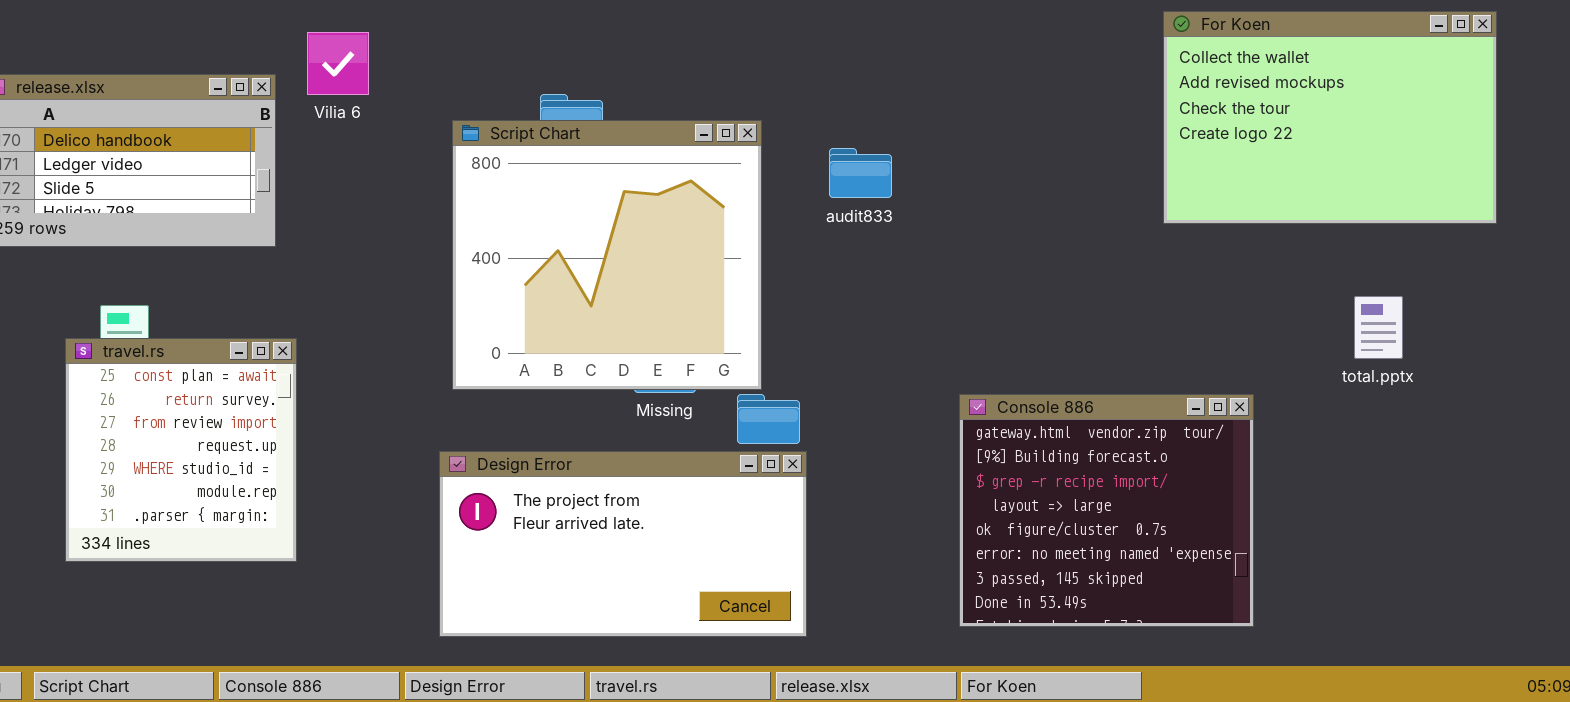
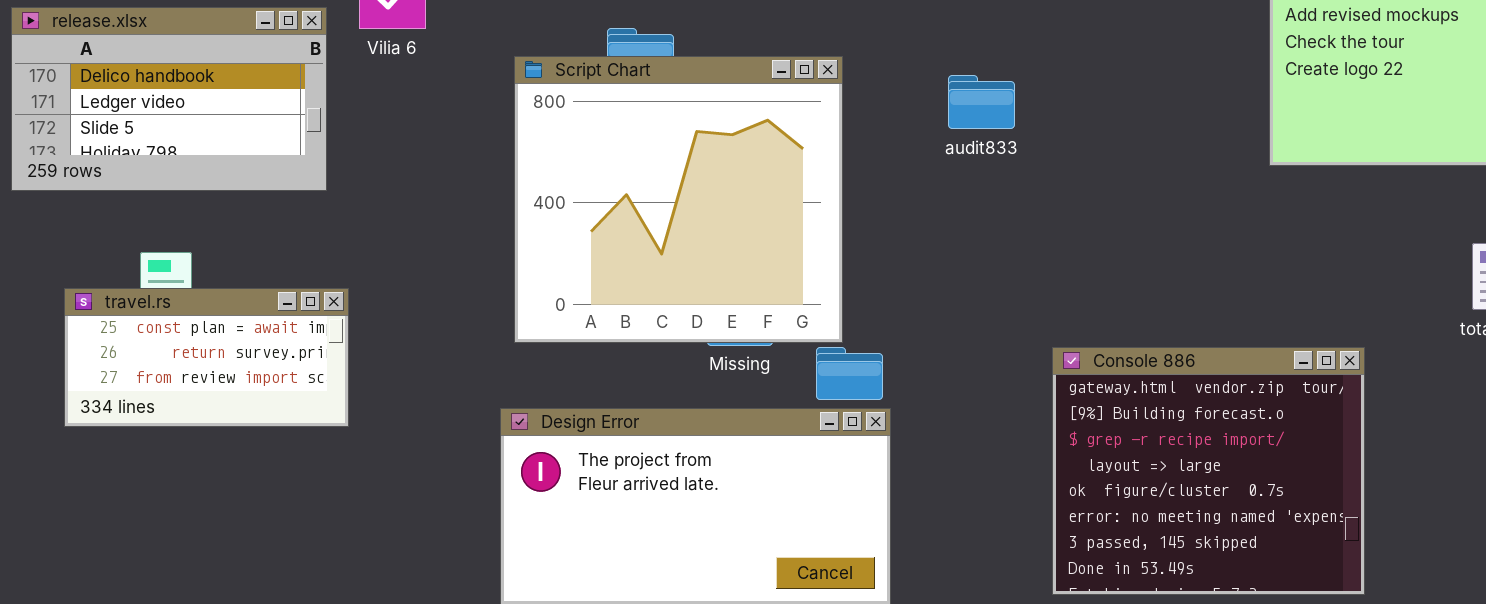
audit833: [829,148,892,198] -> [948,75,1015,129], moved
travel.rs: [65,338,297,562] -> [64,288,349,427], resized

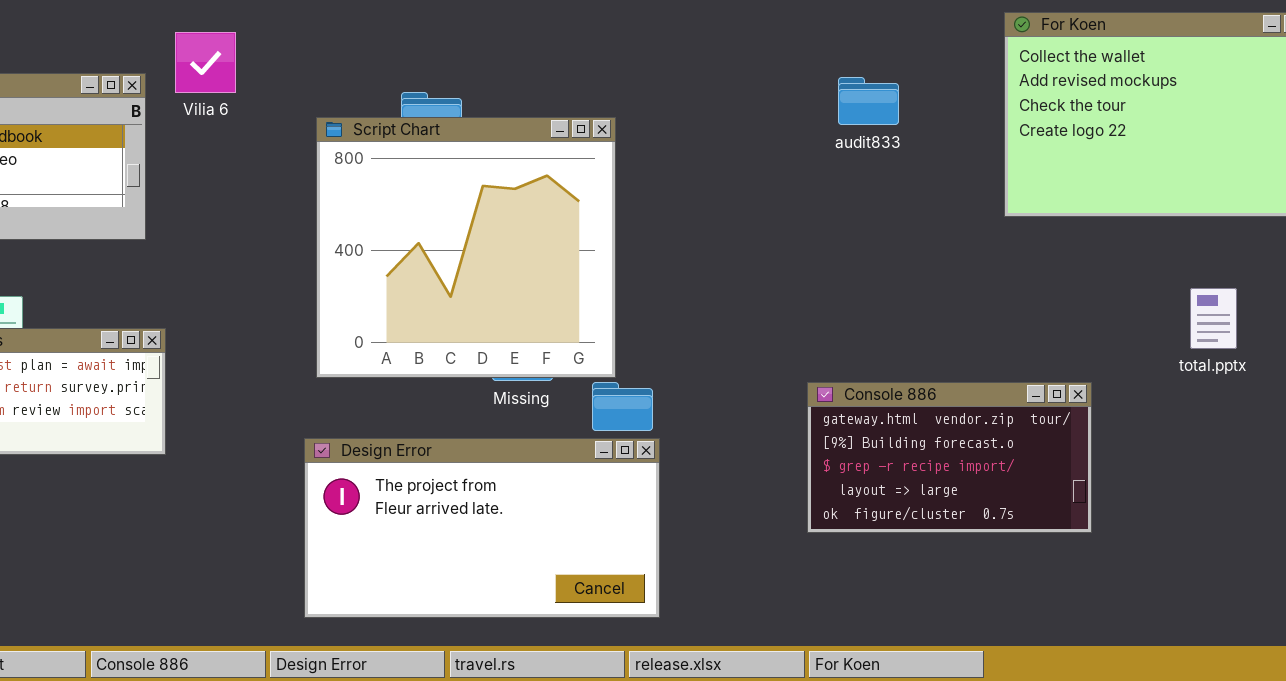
audit833: [948,75,1015,129] -> [838,77,899,125], moved
Console 886: [1052,347,1365,595] -> [807,382,1092,533], resized

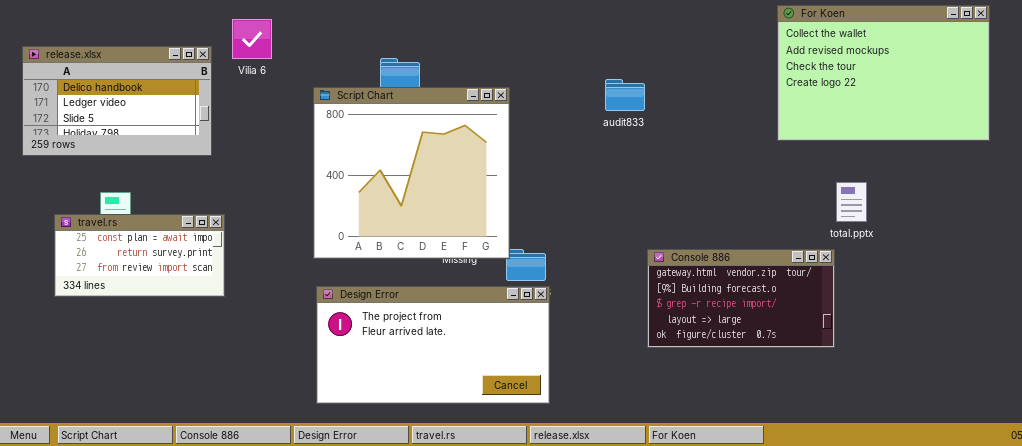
audit833: [838,77,899,125] -> [605,79,645,111], moved
Script Chart: [316,117,616,378] -> [313,87,510,259], moved
total.pptx: [1190,288,1237,349] -> [836,182,867,222], moved

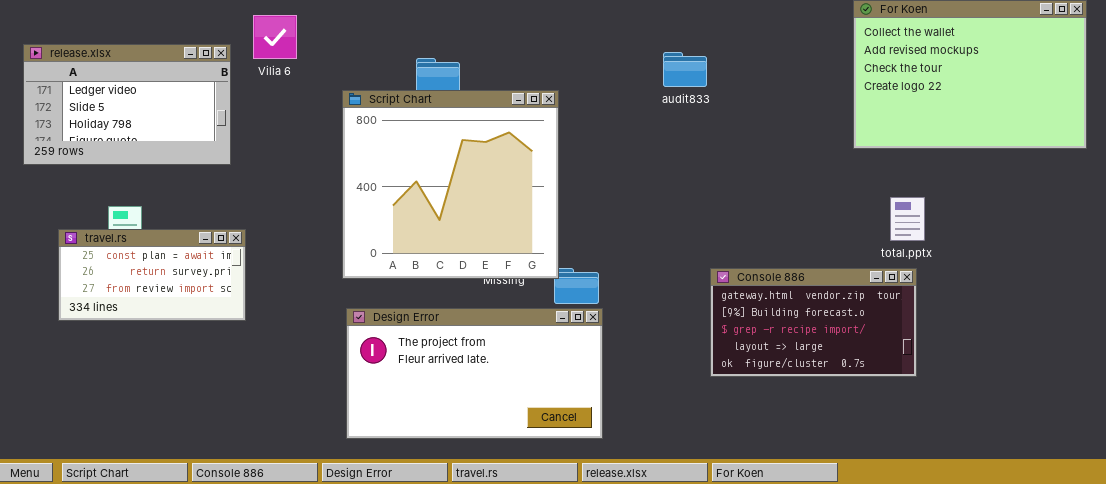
release.xlsx: [22,46,212,156] -> [23,44,231,165], scrolled down 1 row
audit833: [605,79,645,111] -> [663,52,707,87], moved
total.pptx: [836,182,867,222] -> [890,197,925,241], moved

